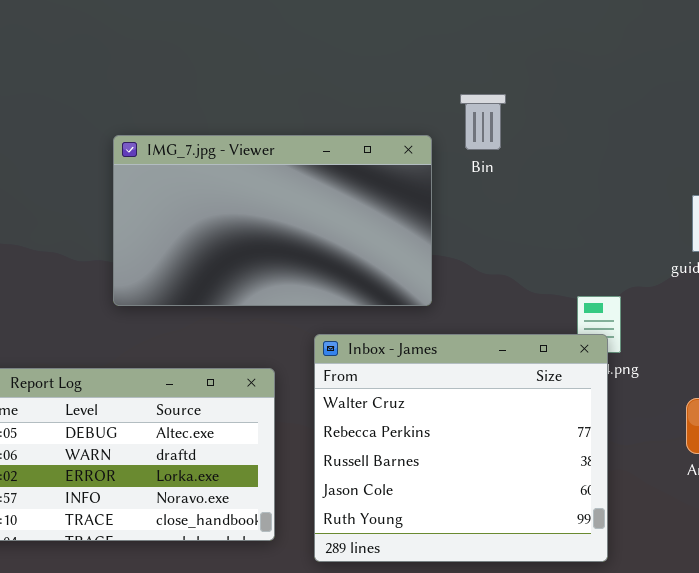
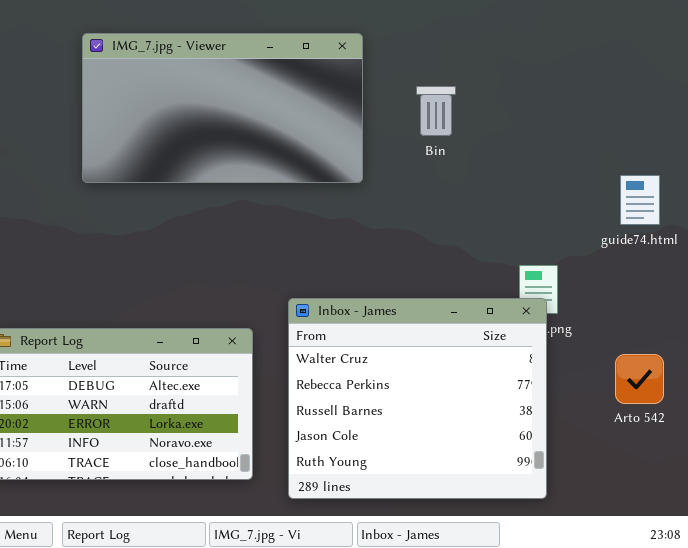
IMG_7.jpg - Viewer: [113,135,432,306] -> [82,33,363,183], moved

